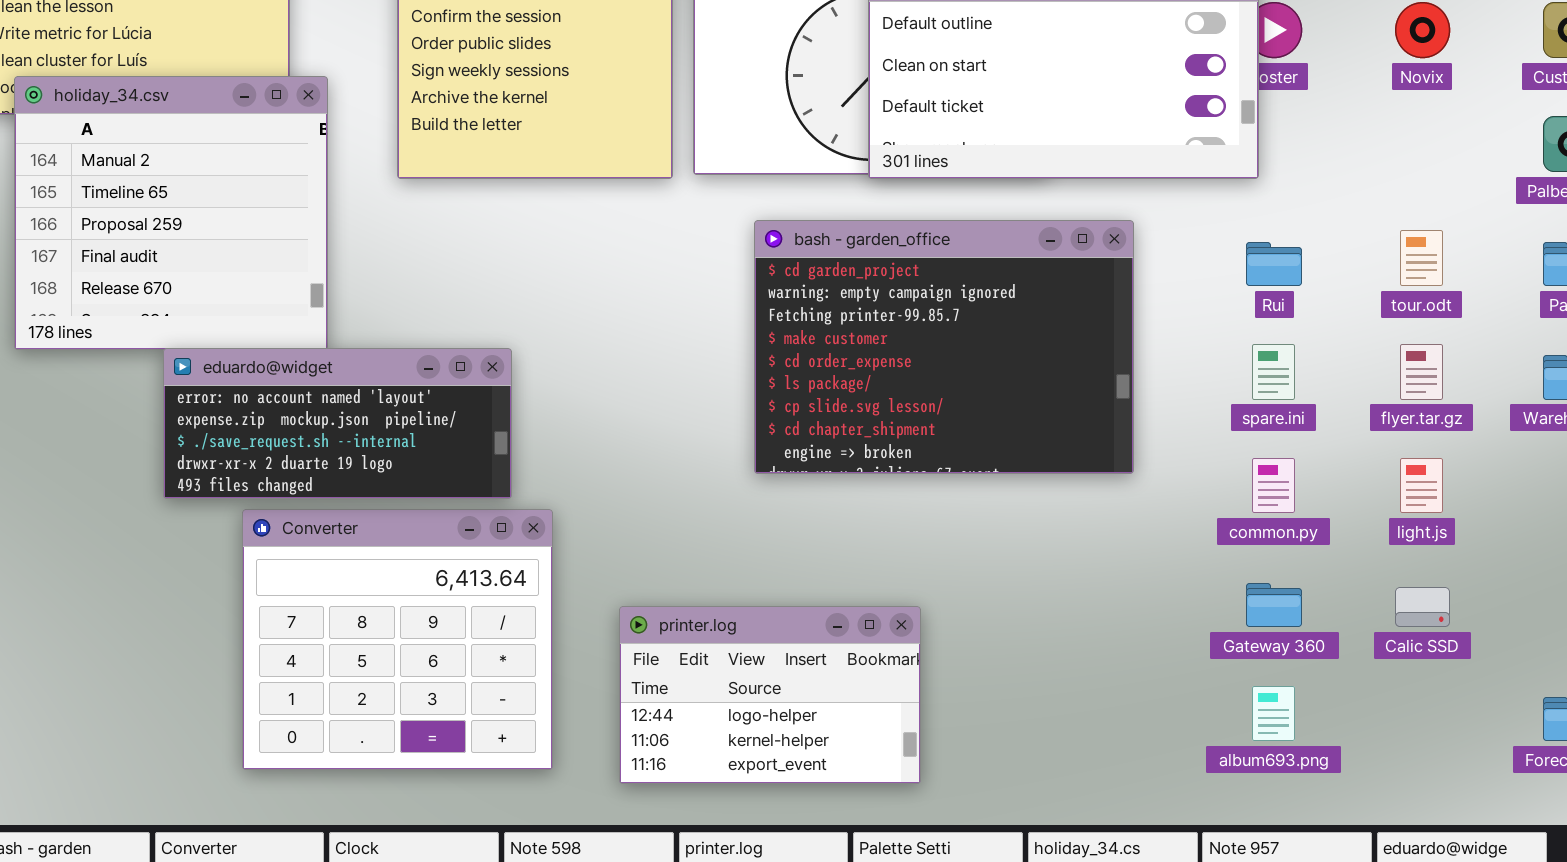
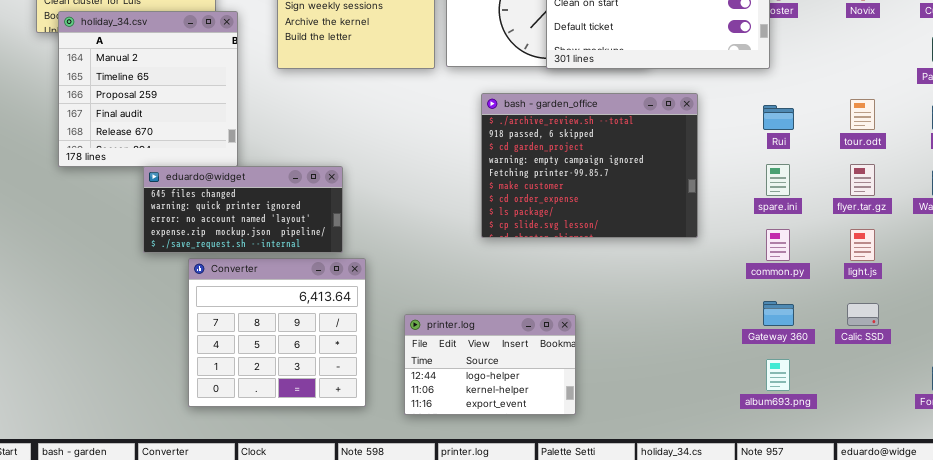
bash - garden_office: [754,220,1134,474] -> [481,93,698,238], scrolled up 2 rows
eduardo@widget: [163,348,512,499] -> [143,166,343,253], scrolled up 2 rows

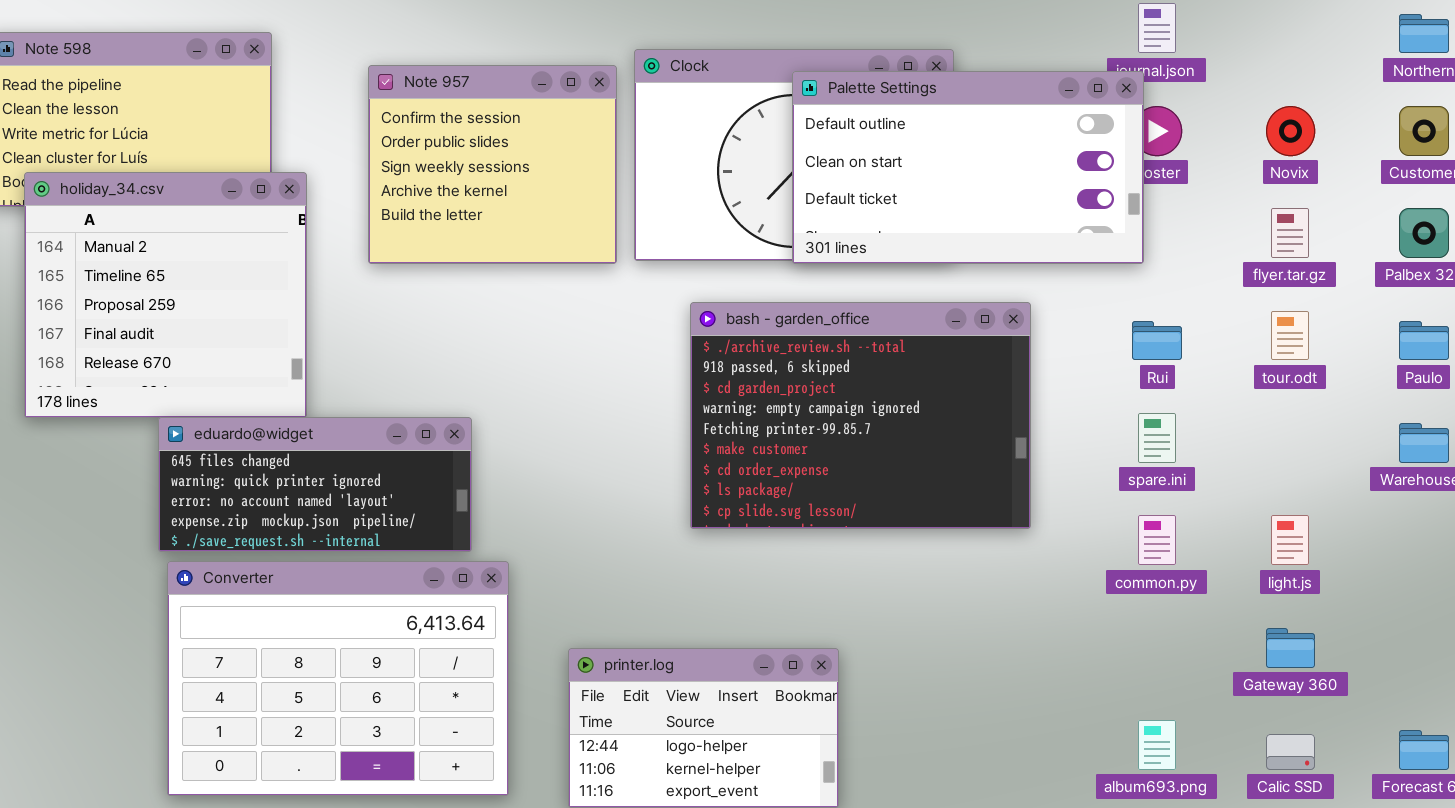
flyer.tar.gz: [850,164,875,196] -> [1271,208,1309,258], moved
Converter: [188,258,366,407] -> [167,561,509,796], resized
Gateway 360: [763,301,794,326] -> [1266,628,1315,668], moved
Calic SSD: [847,303,879,326] -> [1266,734,1315,770], moved

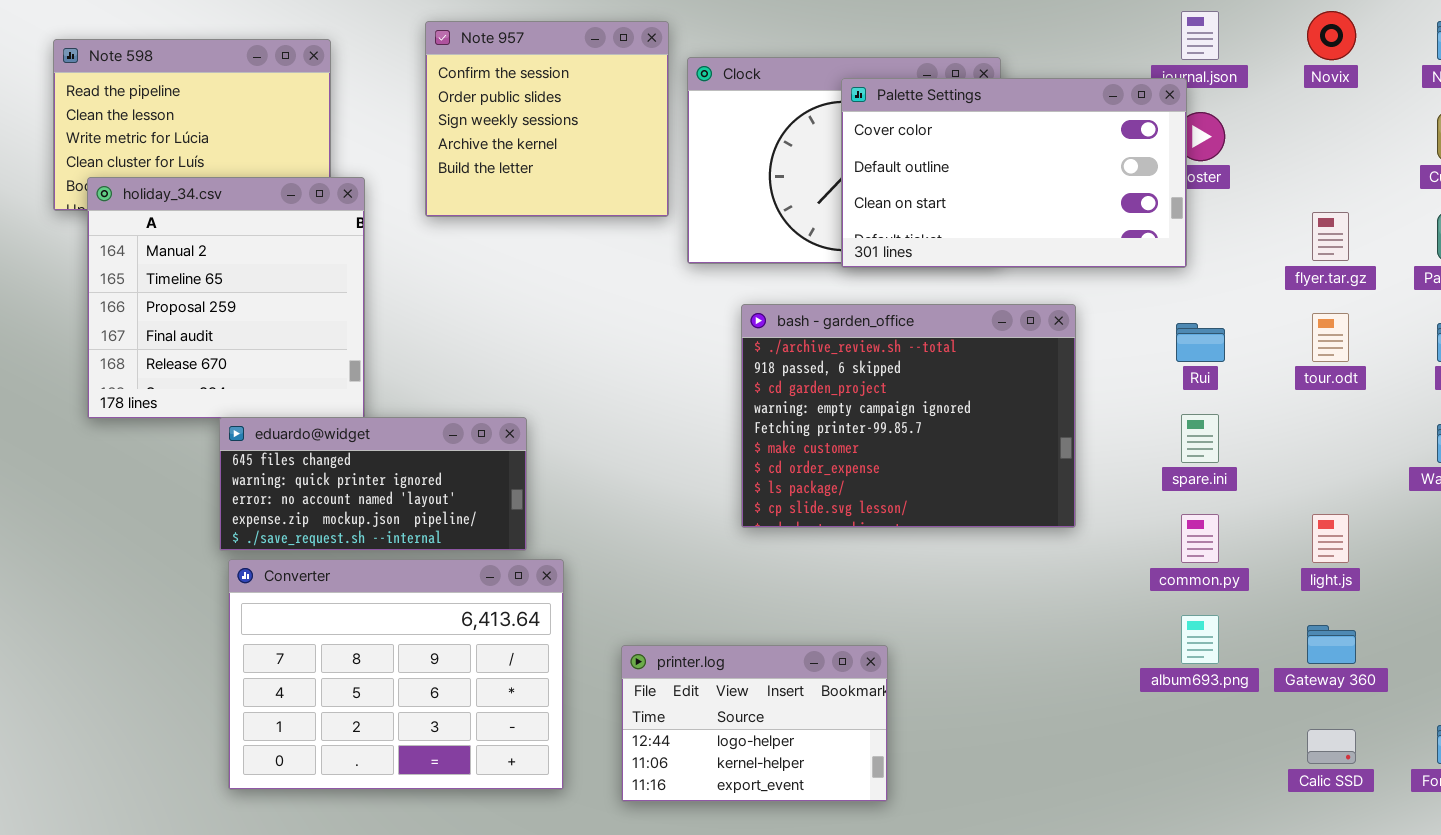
Note 957: [368,65,617,264] -> [425,21,669,217], moved
Palette Settings: [792,71,1144,264] -> [841,78,1187,268], scrolled up 1 row
Novix: [1266,106,1315,156] -> [1307,11,1356,60], moved
album693.png: [1138,720,1176,770] -> [1181,615,1219,664], moved

